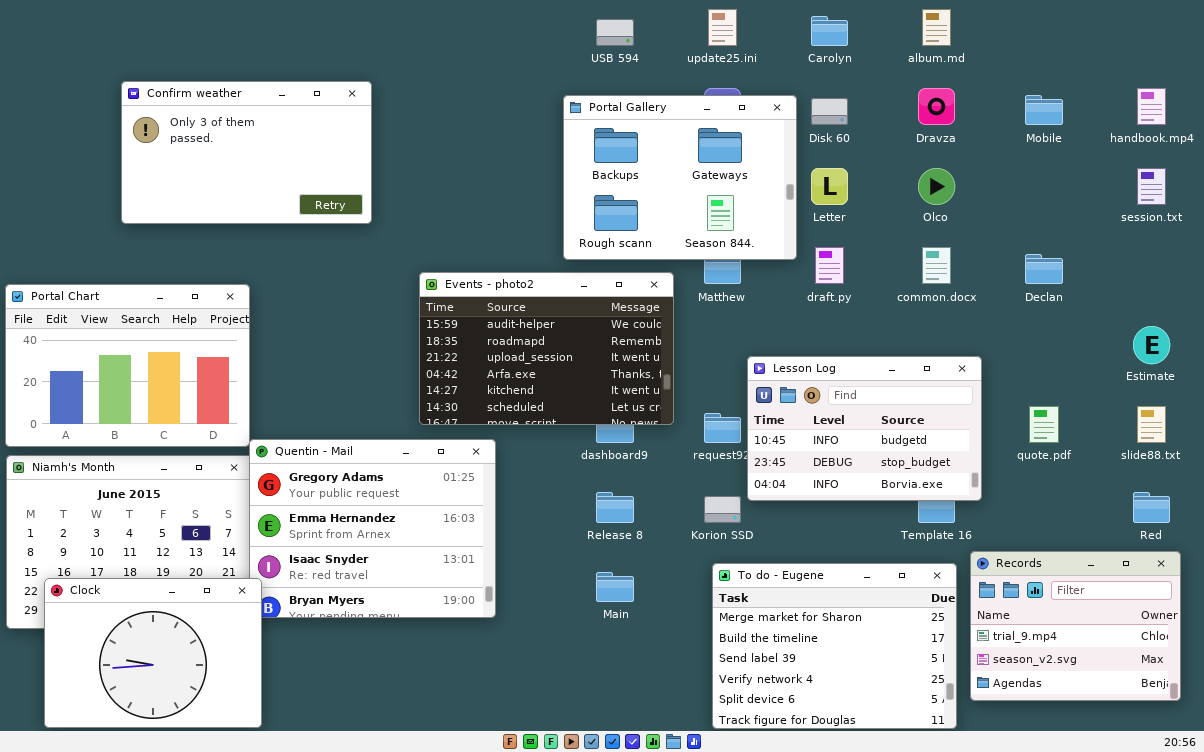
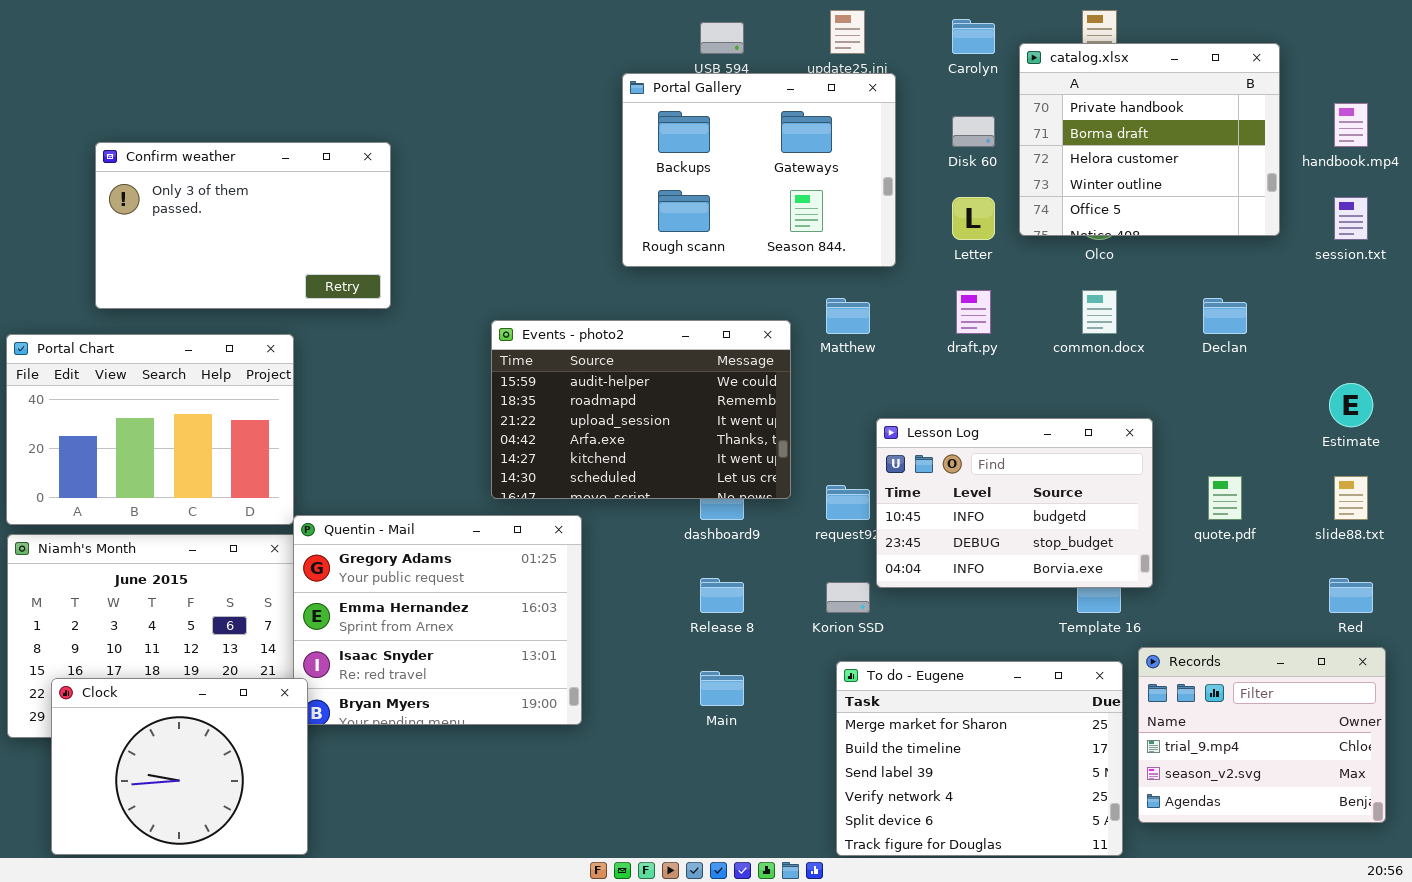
catalog.xlsx: none -> [1019,43,1280,236], opened
Confirm weather: [121,81,372,224] -> [95,142,391,309], moved
Portal Gallery: [563,95,797,260] -> [622,73,896,267], moved

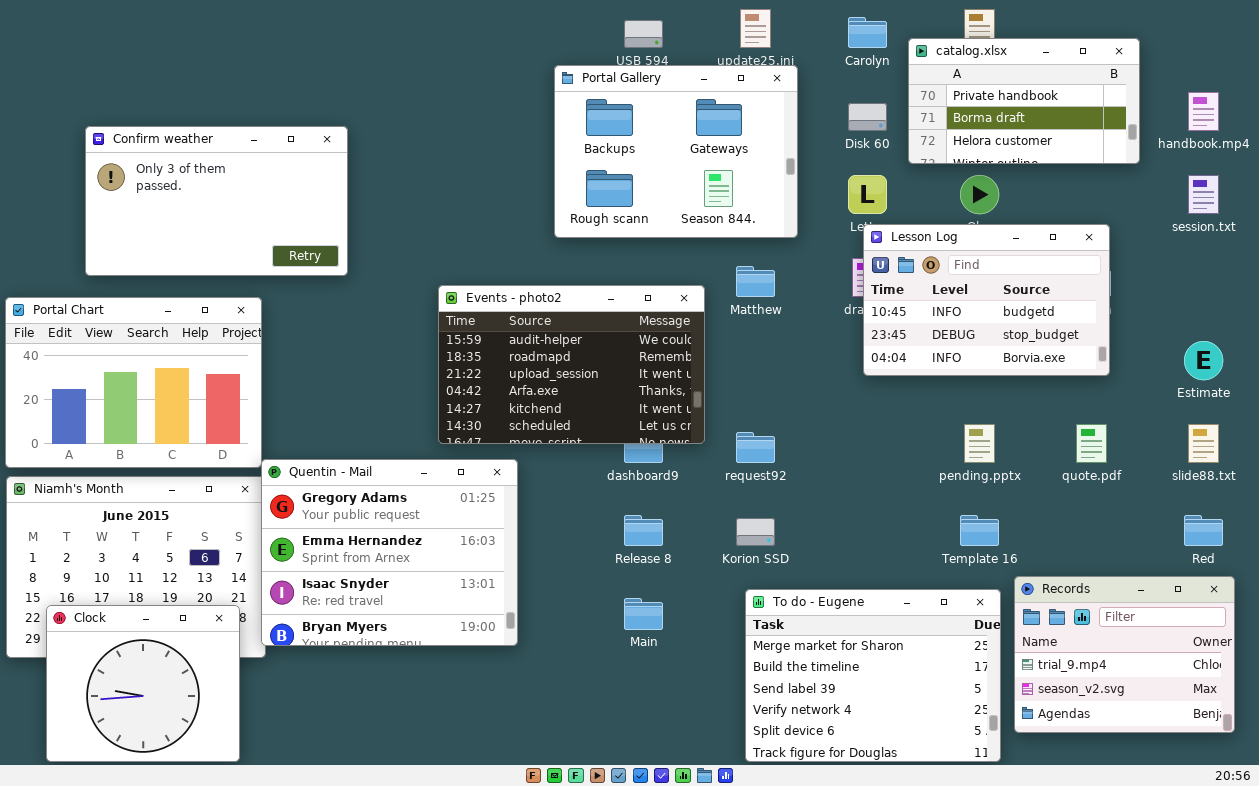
catalog.xlsx: [1019,43,1280,236] -> [908,38,1140,164], resized
Lesson Log: [876,418,1153,588] -> [863,224,1110,376], moved
Clock: [51,678,308,855] -> [46,605,240,762], resized

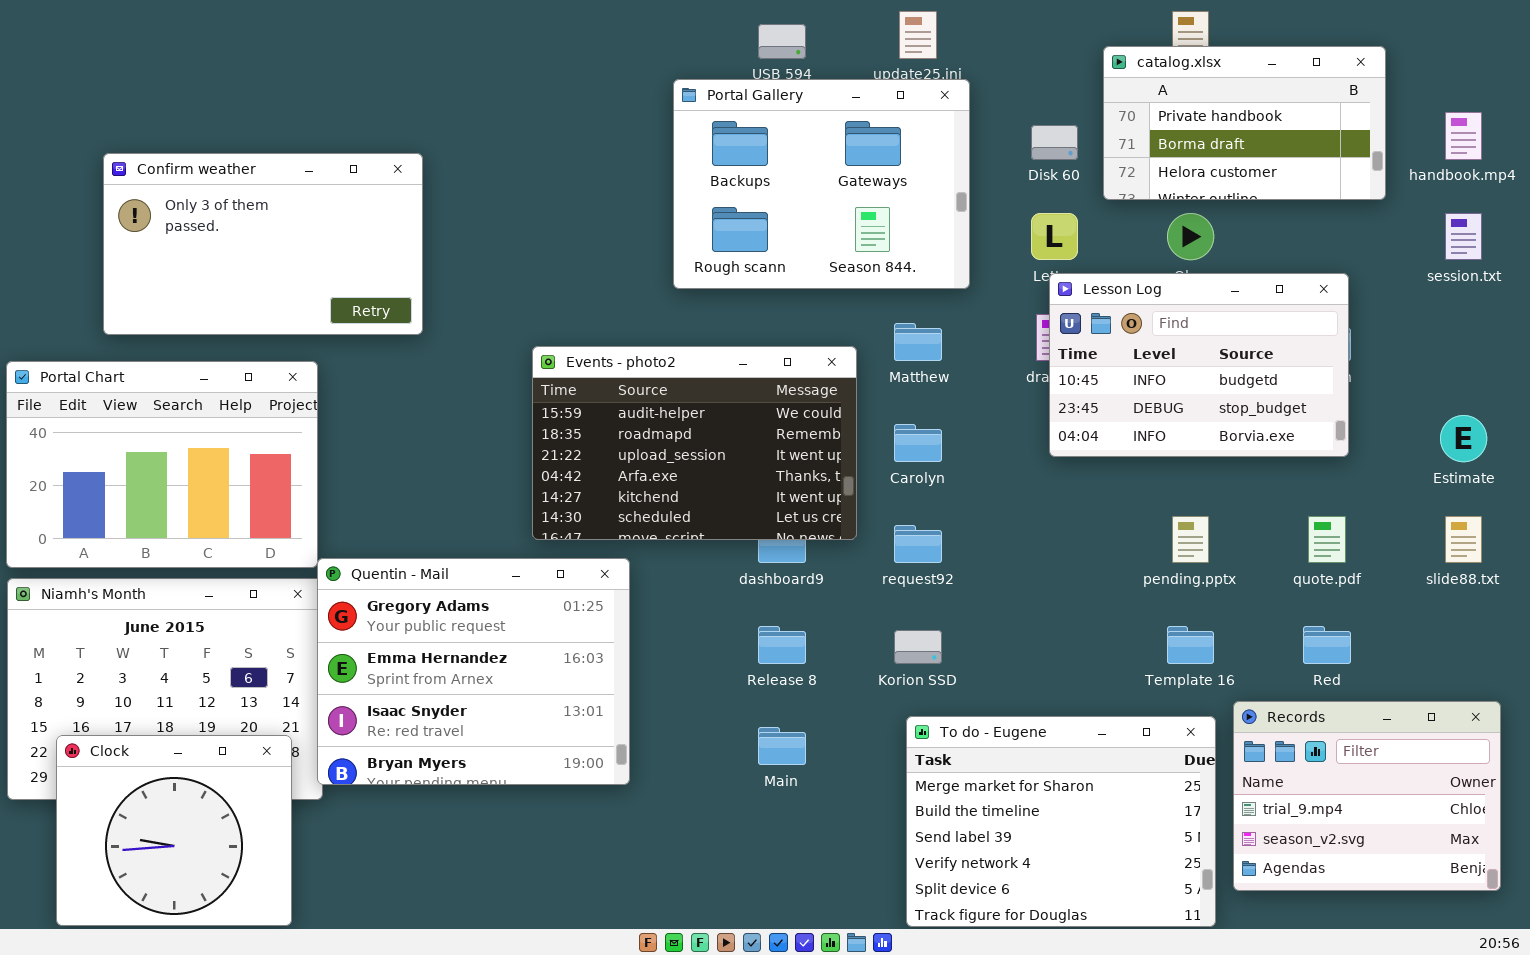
Carolyn: [848,17,887,48] -> [894,424,942,462], moved
Red: [1184,515,1223,546] -> [1303,626,1351,664], moved

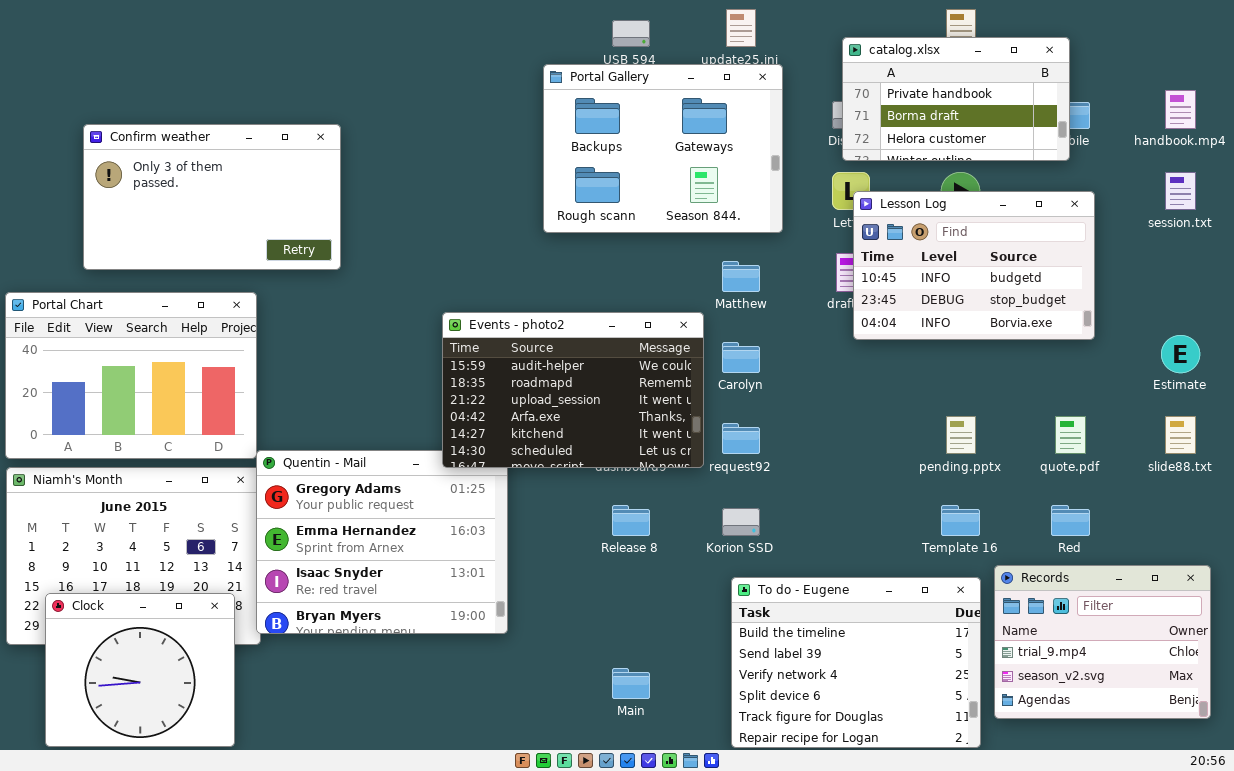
catalog.xlsx: [1103,46,1386,200] -> [842,37,1070,161], moved
Lesson Log: [1049,273,1349,457] -> [853,191,1095,340], moved
Events - photo2: [532,346,857,540] -> [442,312,704,468], moved
To do - Eugene: [906,716,1216,927] -> [731,577,981,748], scrolled down 1 row
Main: [758,727,806,765] -> [612,668,650,699], moved

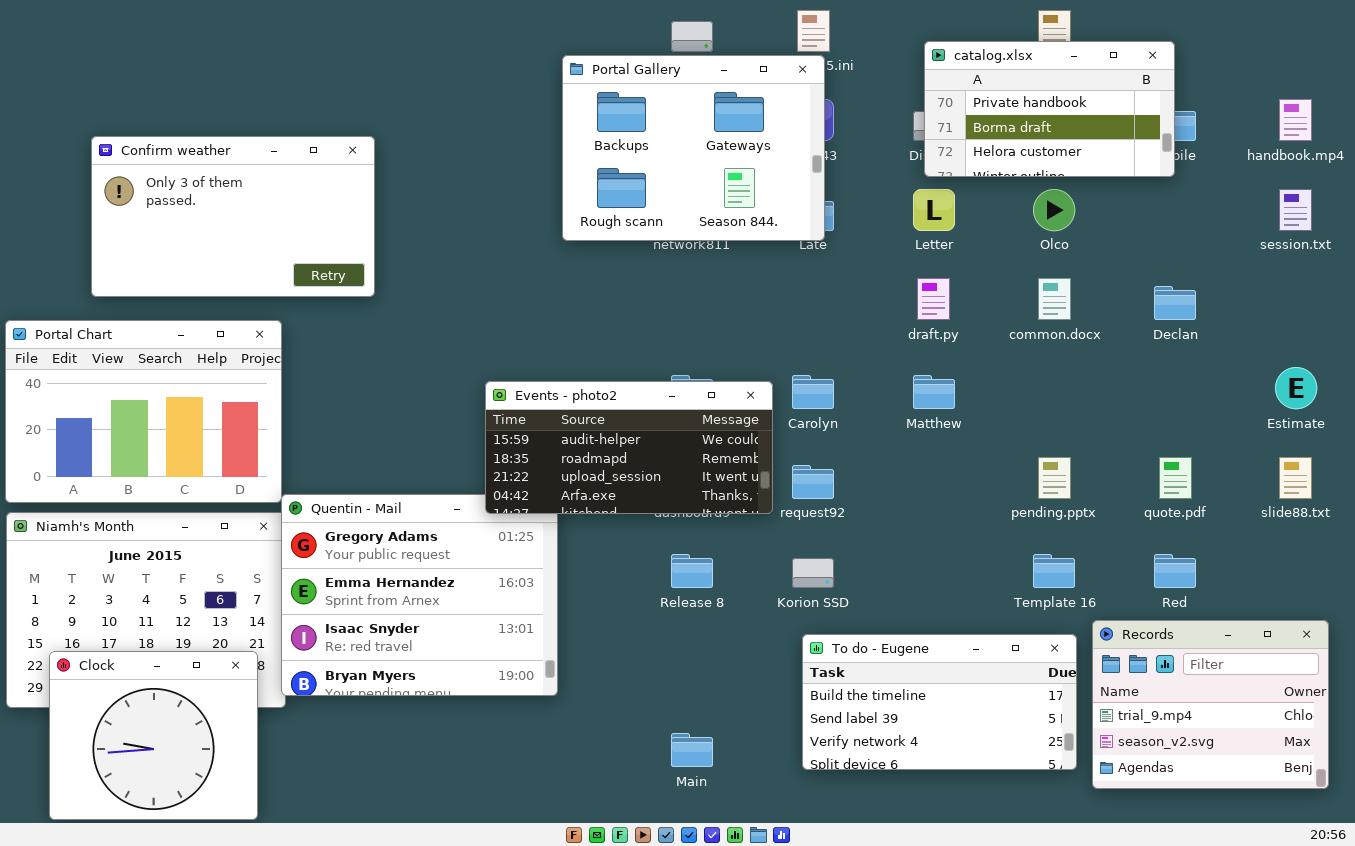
Portal Gallery: [543,64,783,233] -> [562,55,825,241], moved
Lesson Log: [853,191,1095,340] -> none, closed
Matthew: [722,261,760,292] -> [913,375,955,409], moved
Events - photo2: [442,312,704,468] -> [485,381,773,514], resized
To do - Eugene: [731,577,981,748] -> [802,634,1077,770], resized

